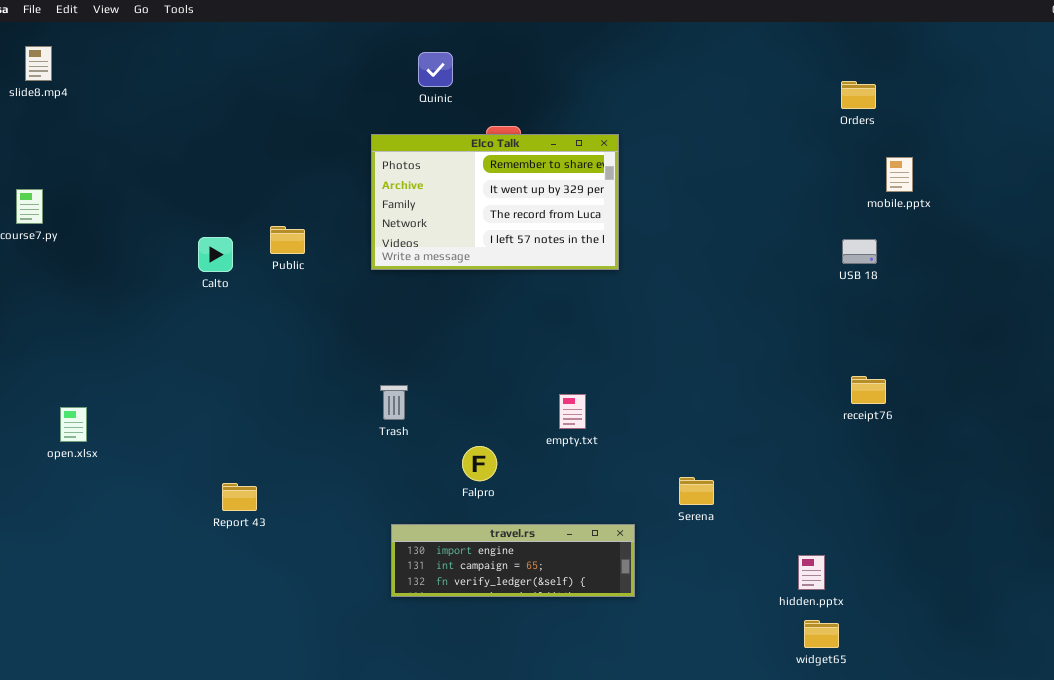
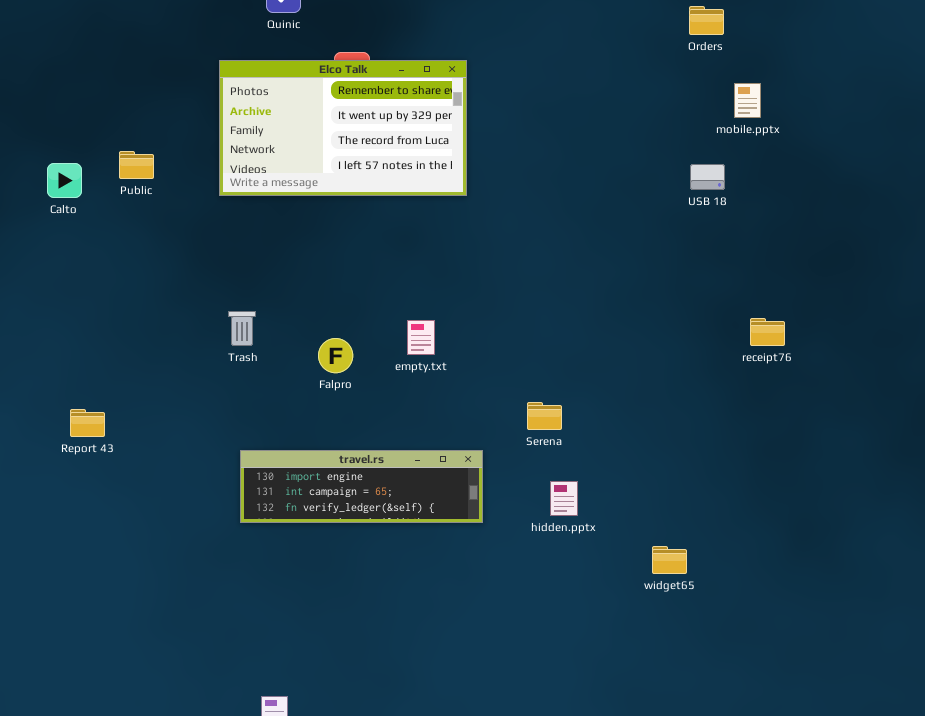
receipt76: [851,376,886,404] -> [750,318,785,346], moved
Falpro: [462,446,497,481] -> [318,338,353,373], moved
hidden.pptx: [798,555,825,590] -> [550,481,578,516], moved

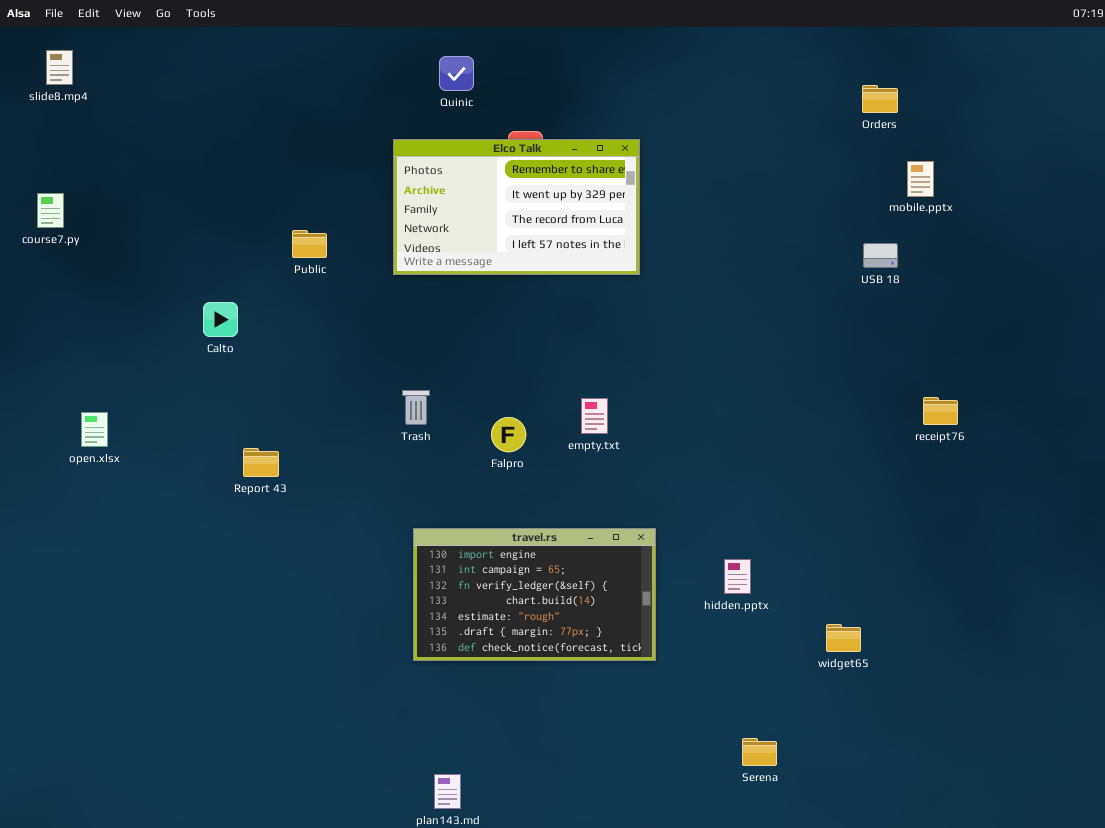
Calto: [47,163,82,198] -> [203,302,238,337], moved
Serena: [527,402,562,430] -> [742,738,777,766], moved
Report 43: [70,409,105,437] -> [243,448,279,477], moved
travel.rs: [240,450,483,523] -> [413,528,656,661], resized

